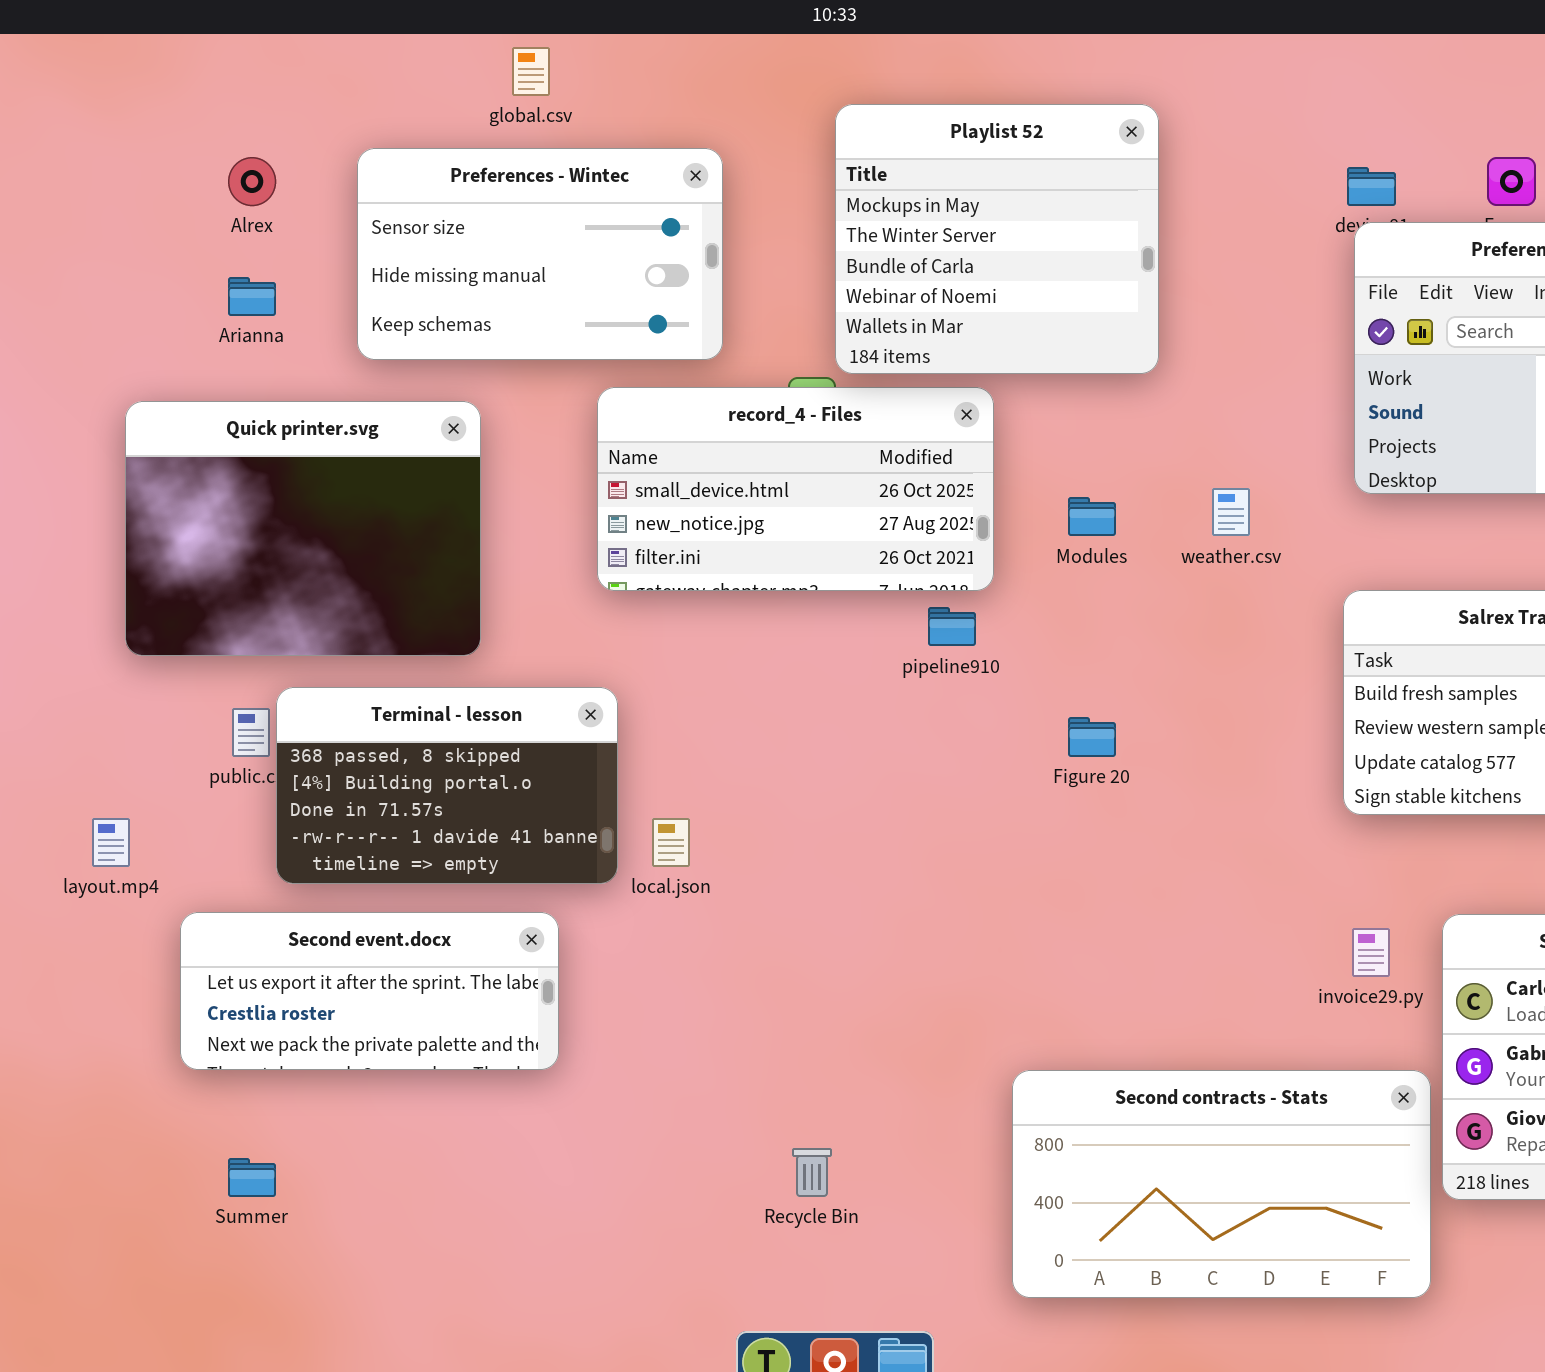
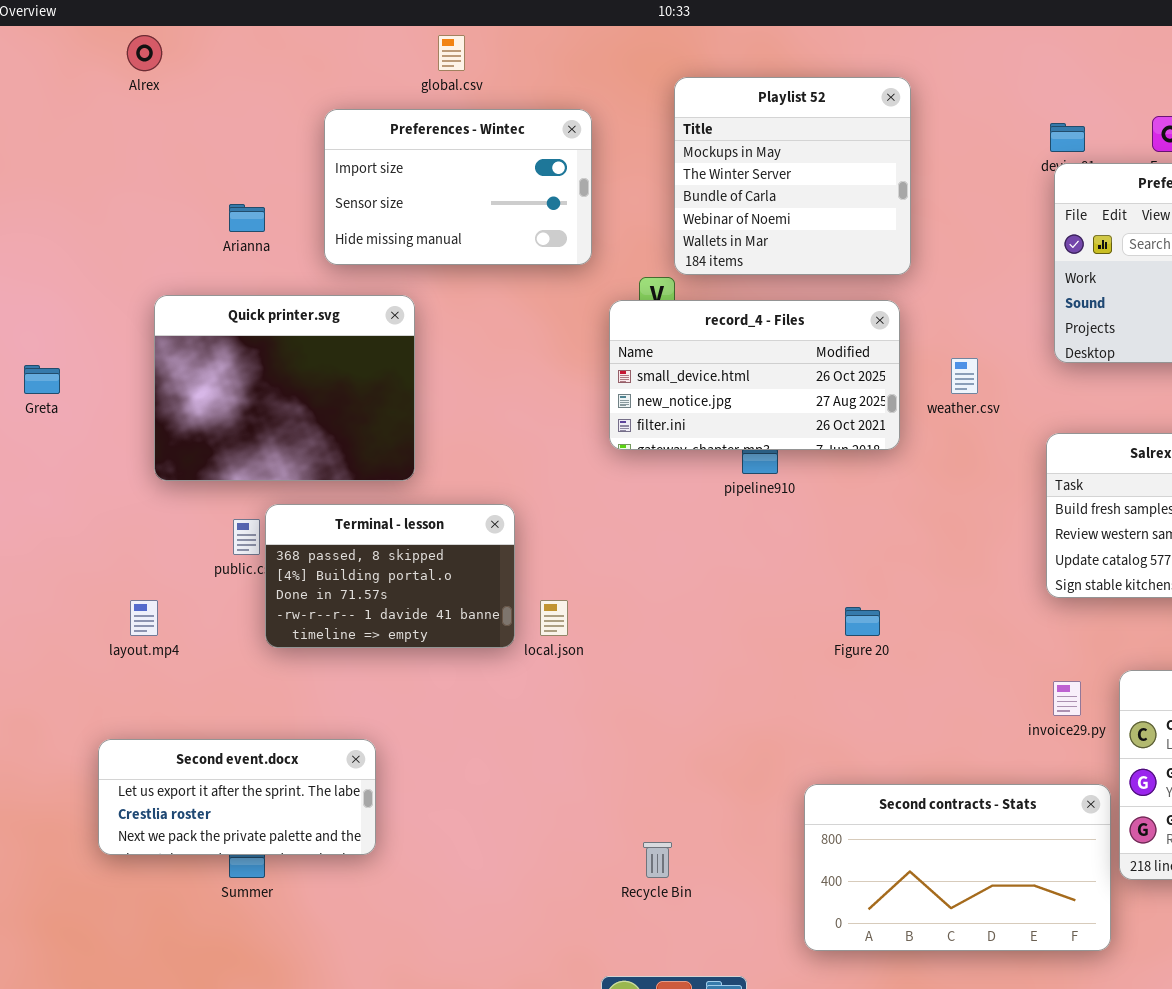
Preferences - Wintec: [357,148,723,360] -> [324,109,592,265], scrolled up 1 row
Alrex: [228,157,276,206] -> [127,35,162,71], moved
record_4 - Files: [597,387,994,591] -> [609,300,900,450], moved
Figure 20: [1068,717,1116,757] -> [845,607,880,636], moved
Second event.docx: [180,912,559,1070] -> [98,739,376,855], moved

